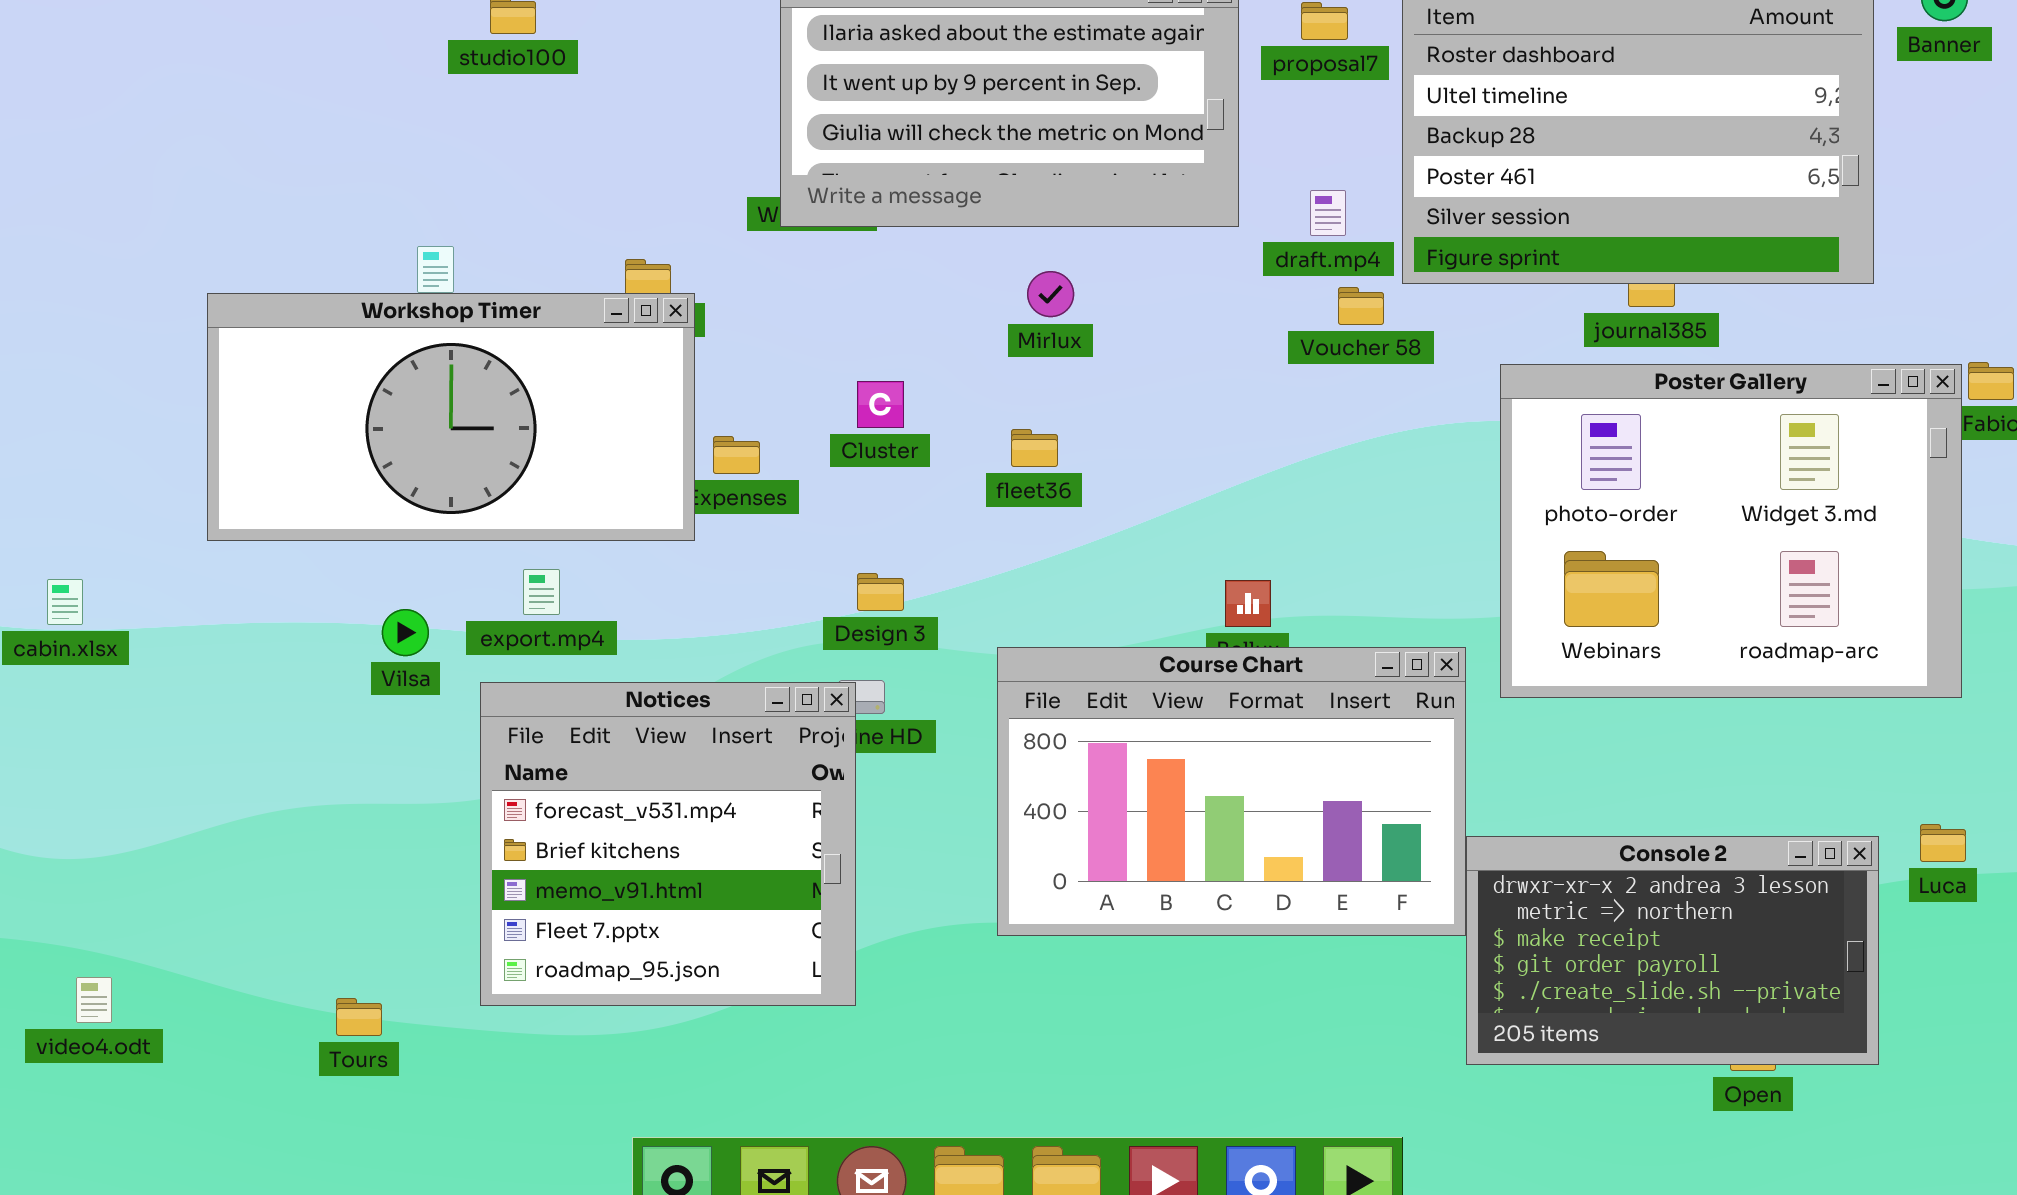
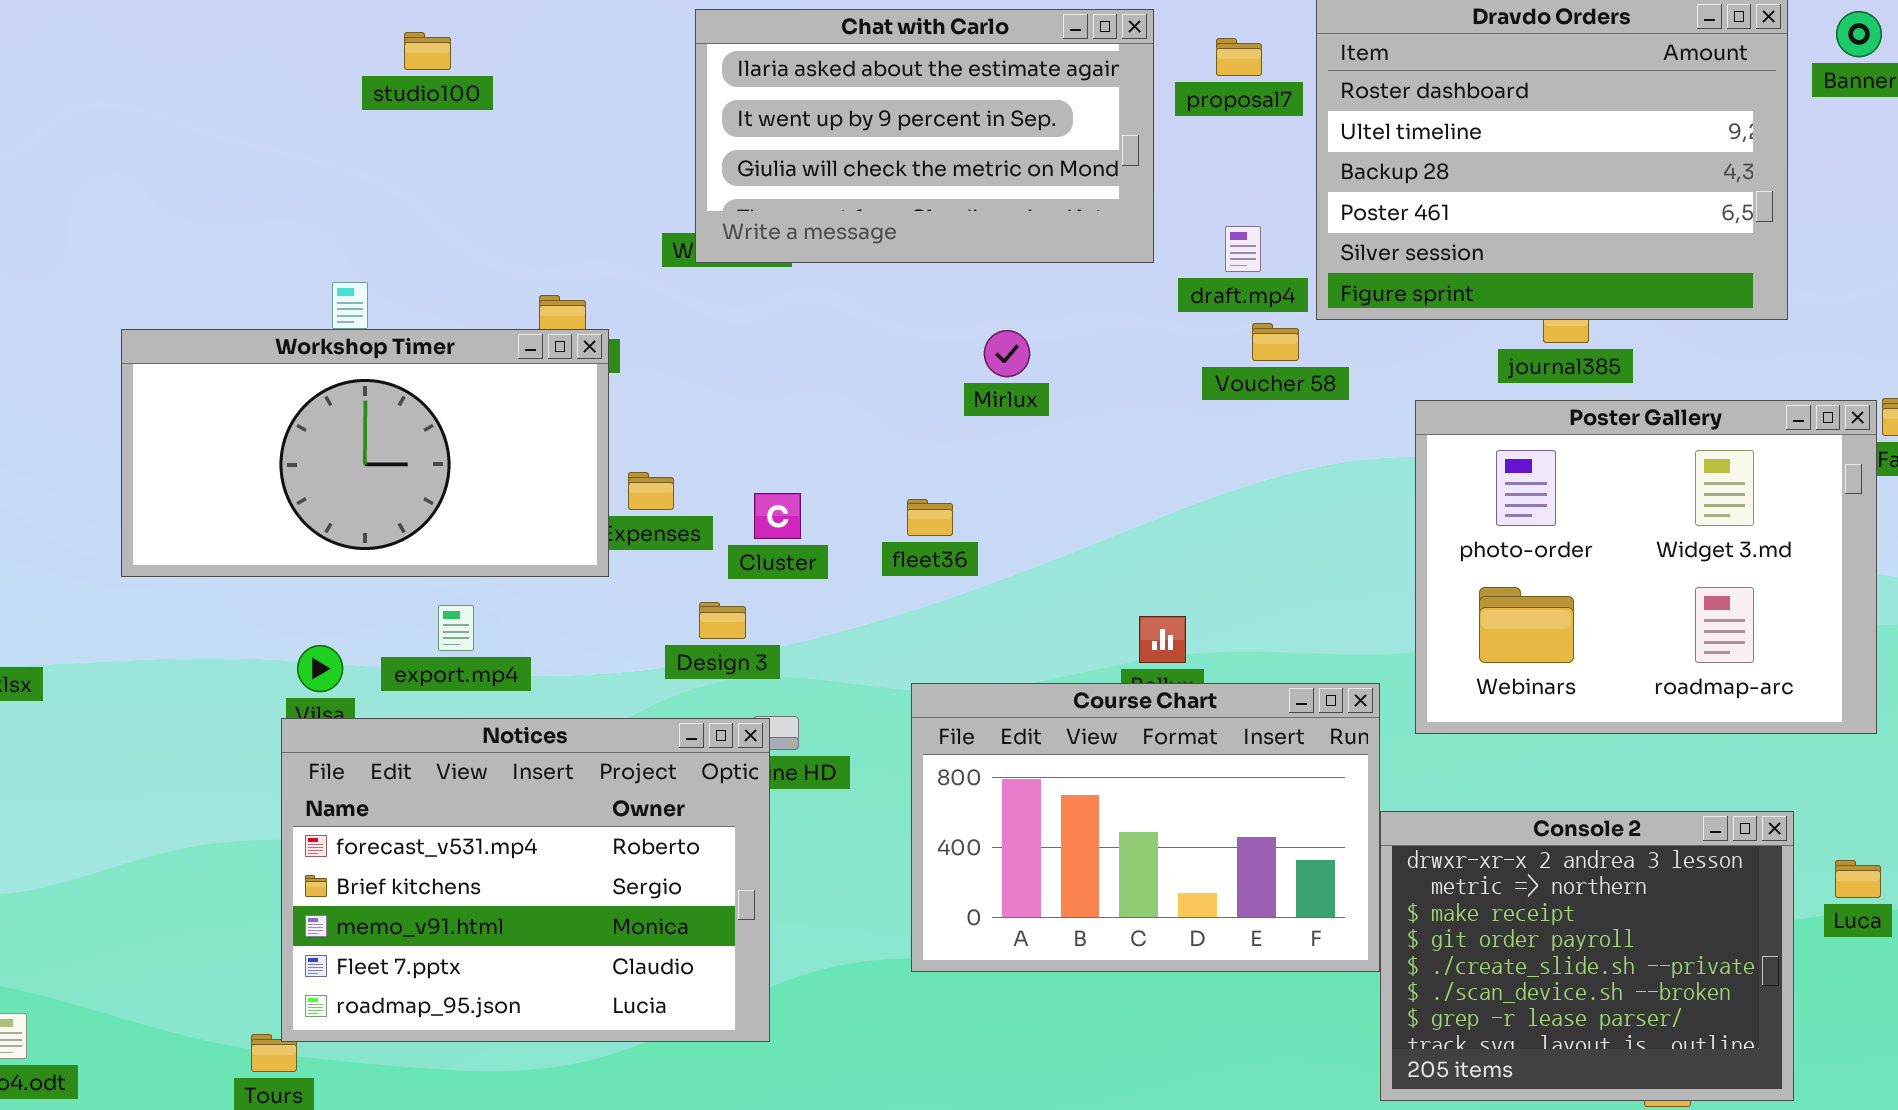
Mirlux: [1027,271,1074,317] -> [984,330,1030,377], moved
Cluster: [857,381,904,428] -> [754,493,801,539], moved
fleet36: [1011,429,1058,467] -> [907,499,953,536], moved
Design 3: [857,573,904,611] -> [699,602,746,639], moved
Notices: [480,682,856,1006] -> [281,718,770,1042], resized
Console 2: [1466,836,1879,1065] -> [1380,811,1794,1101], resized

